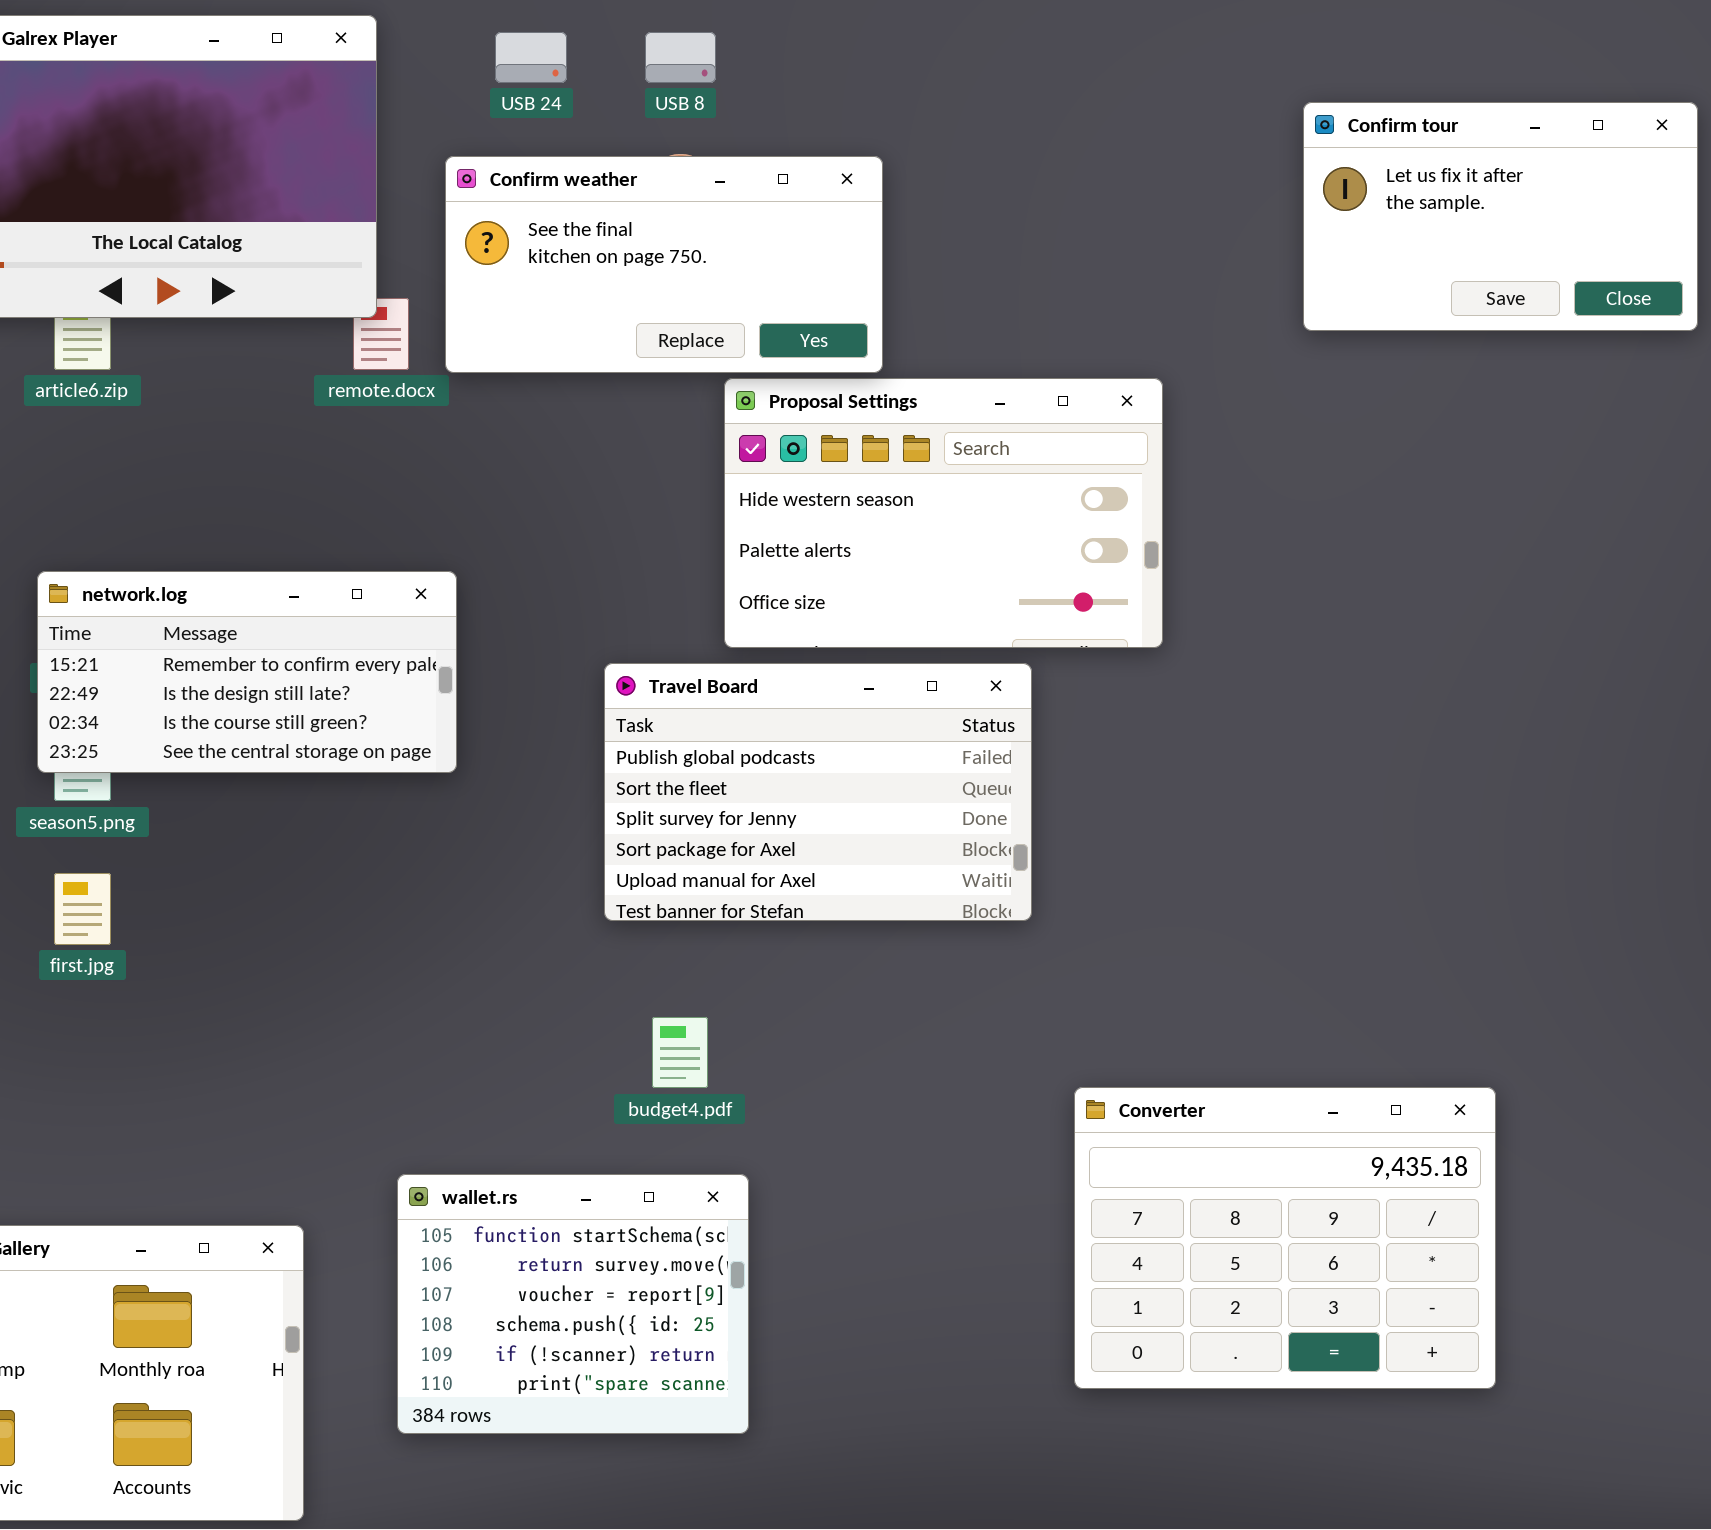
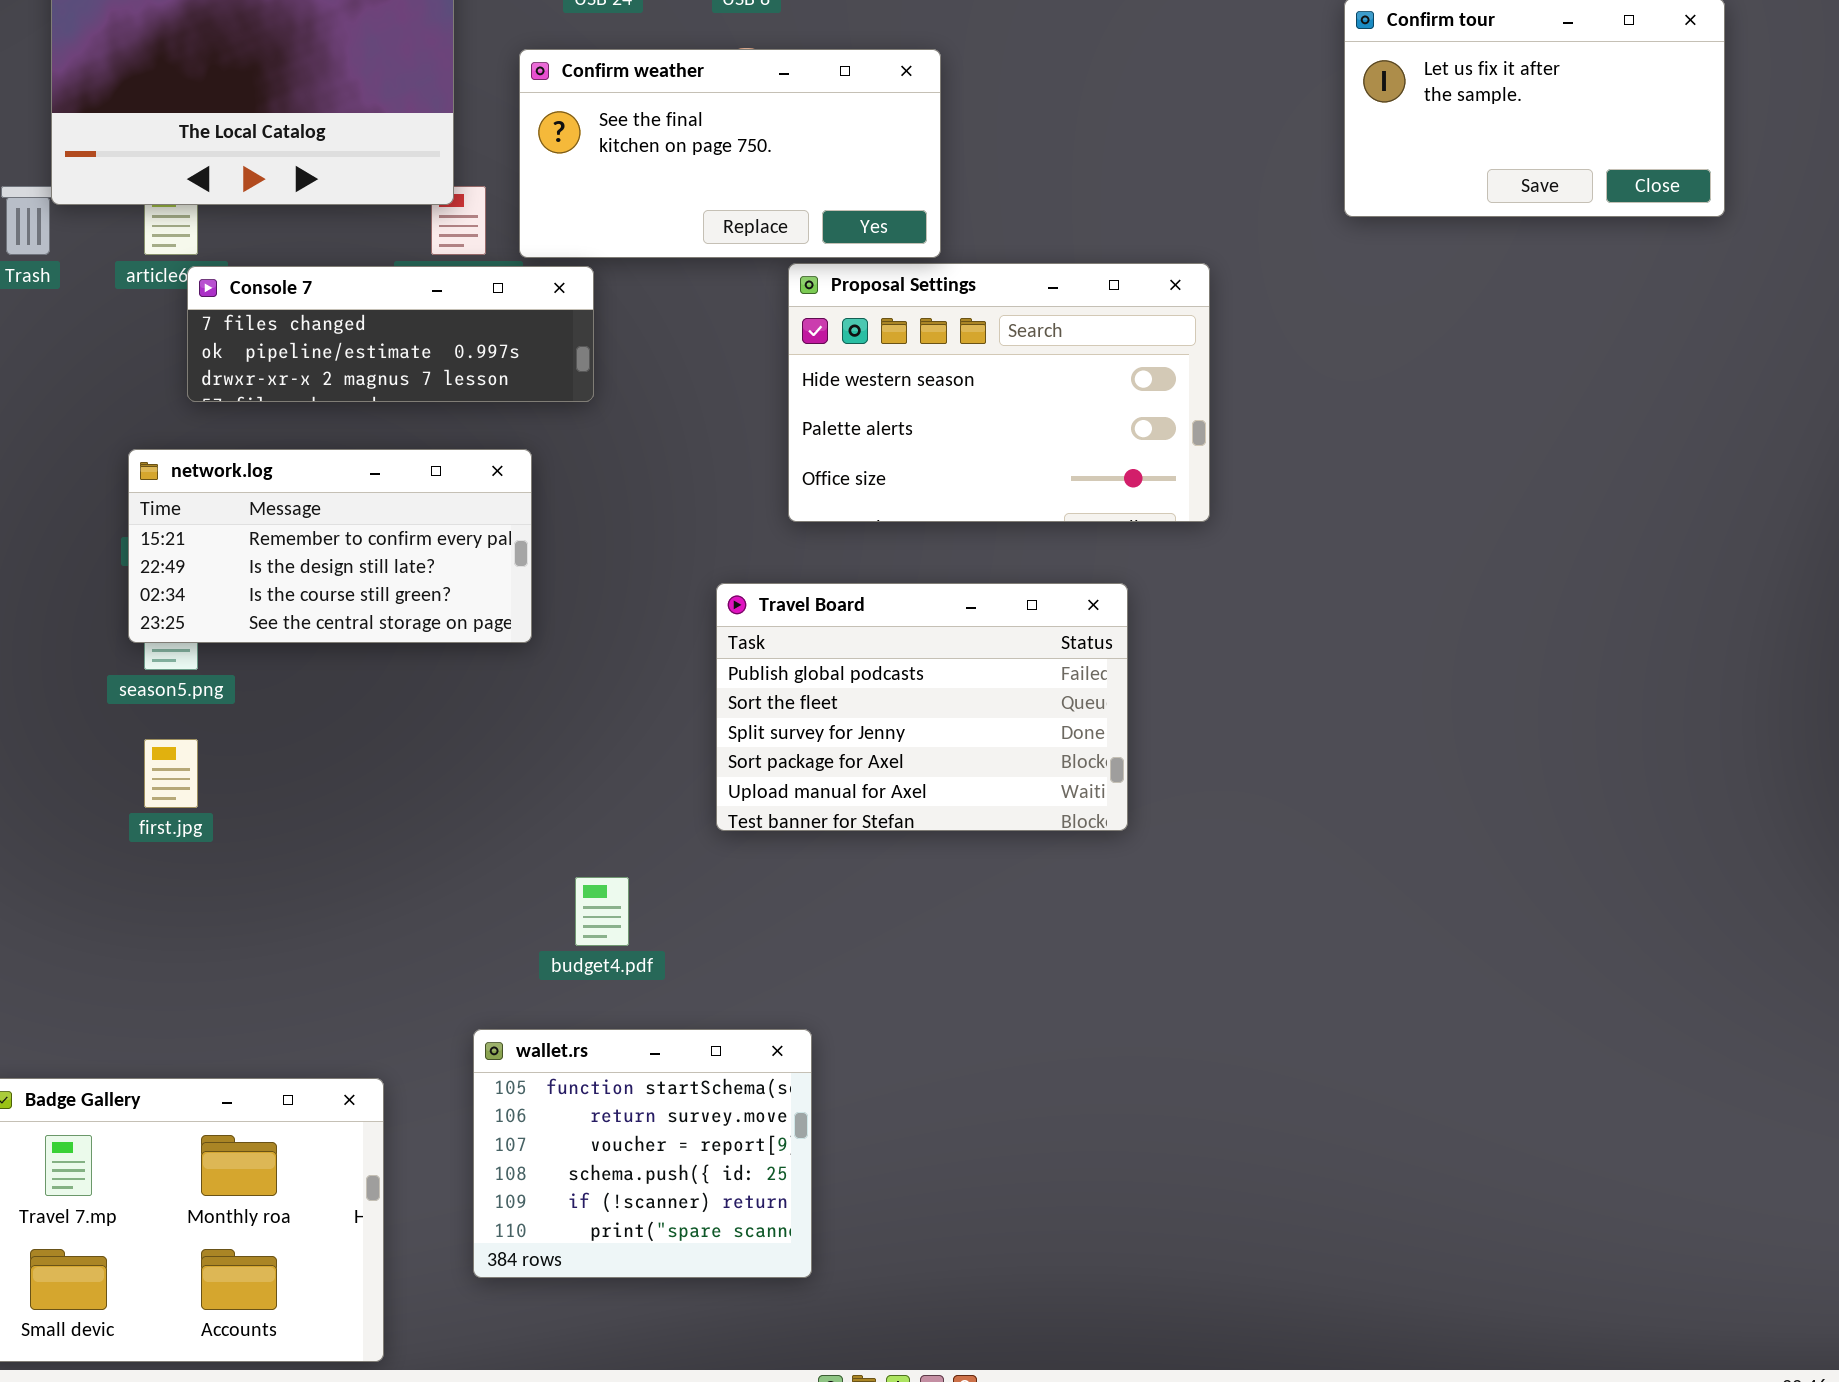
Console 7: none -> [187,266,594,402], opened
Travel Board: [604,663,1032,921] -> [716,583,1128,831], moved
budget4.pdf: [652,1017,708,1088] -> [575,877,629,946], moved
Converter: [1074,1087,1496,1389] -> none, closed

